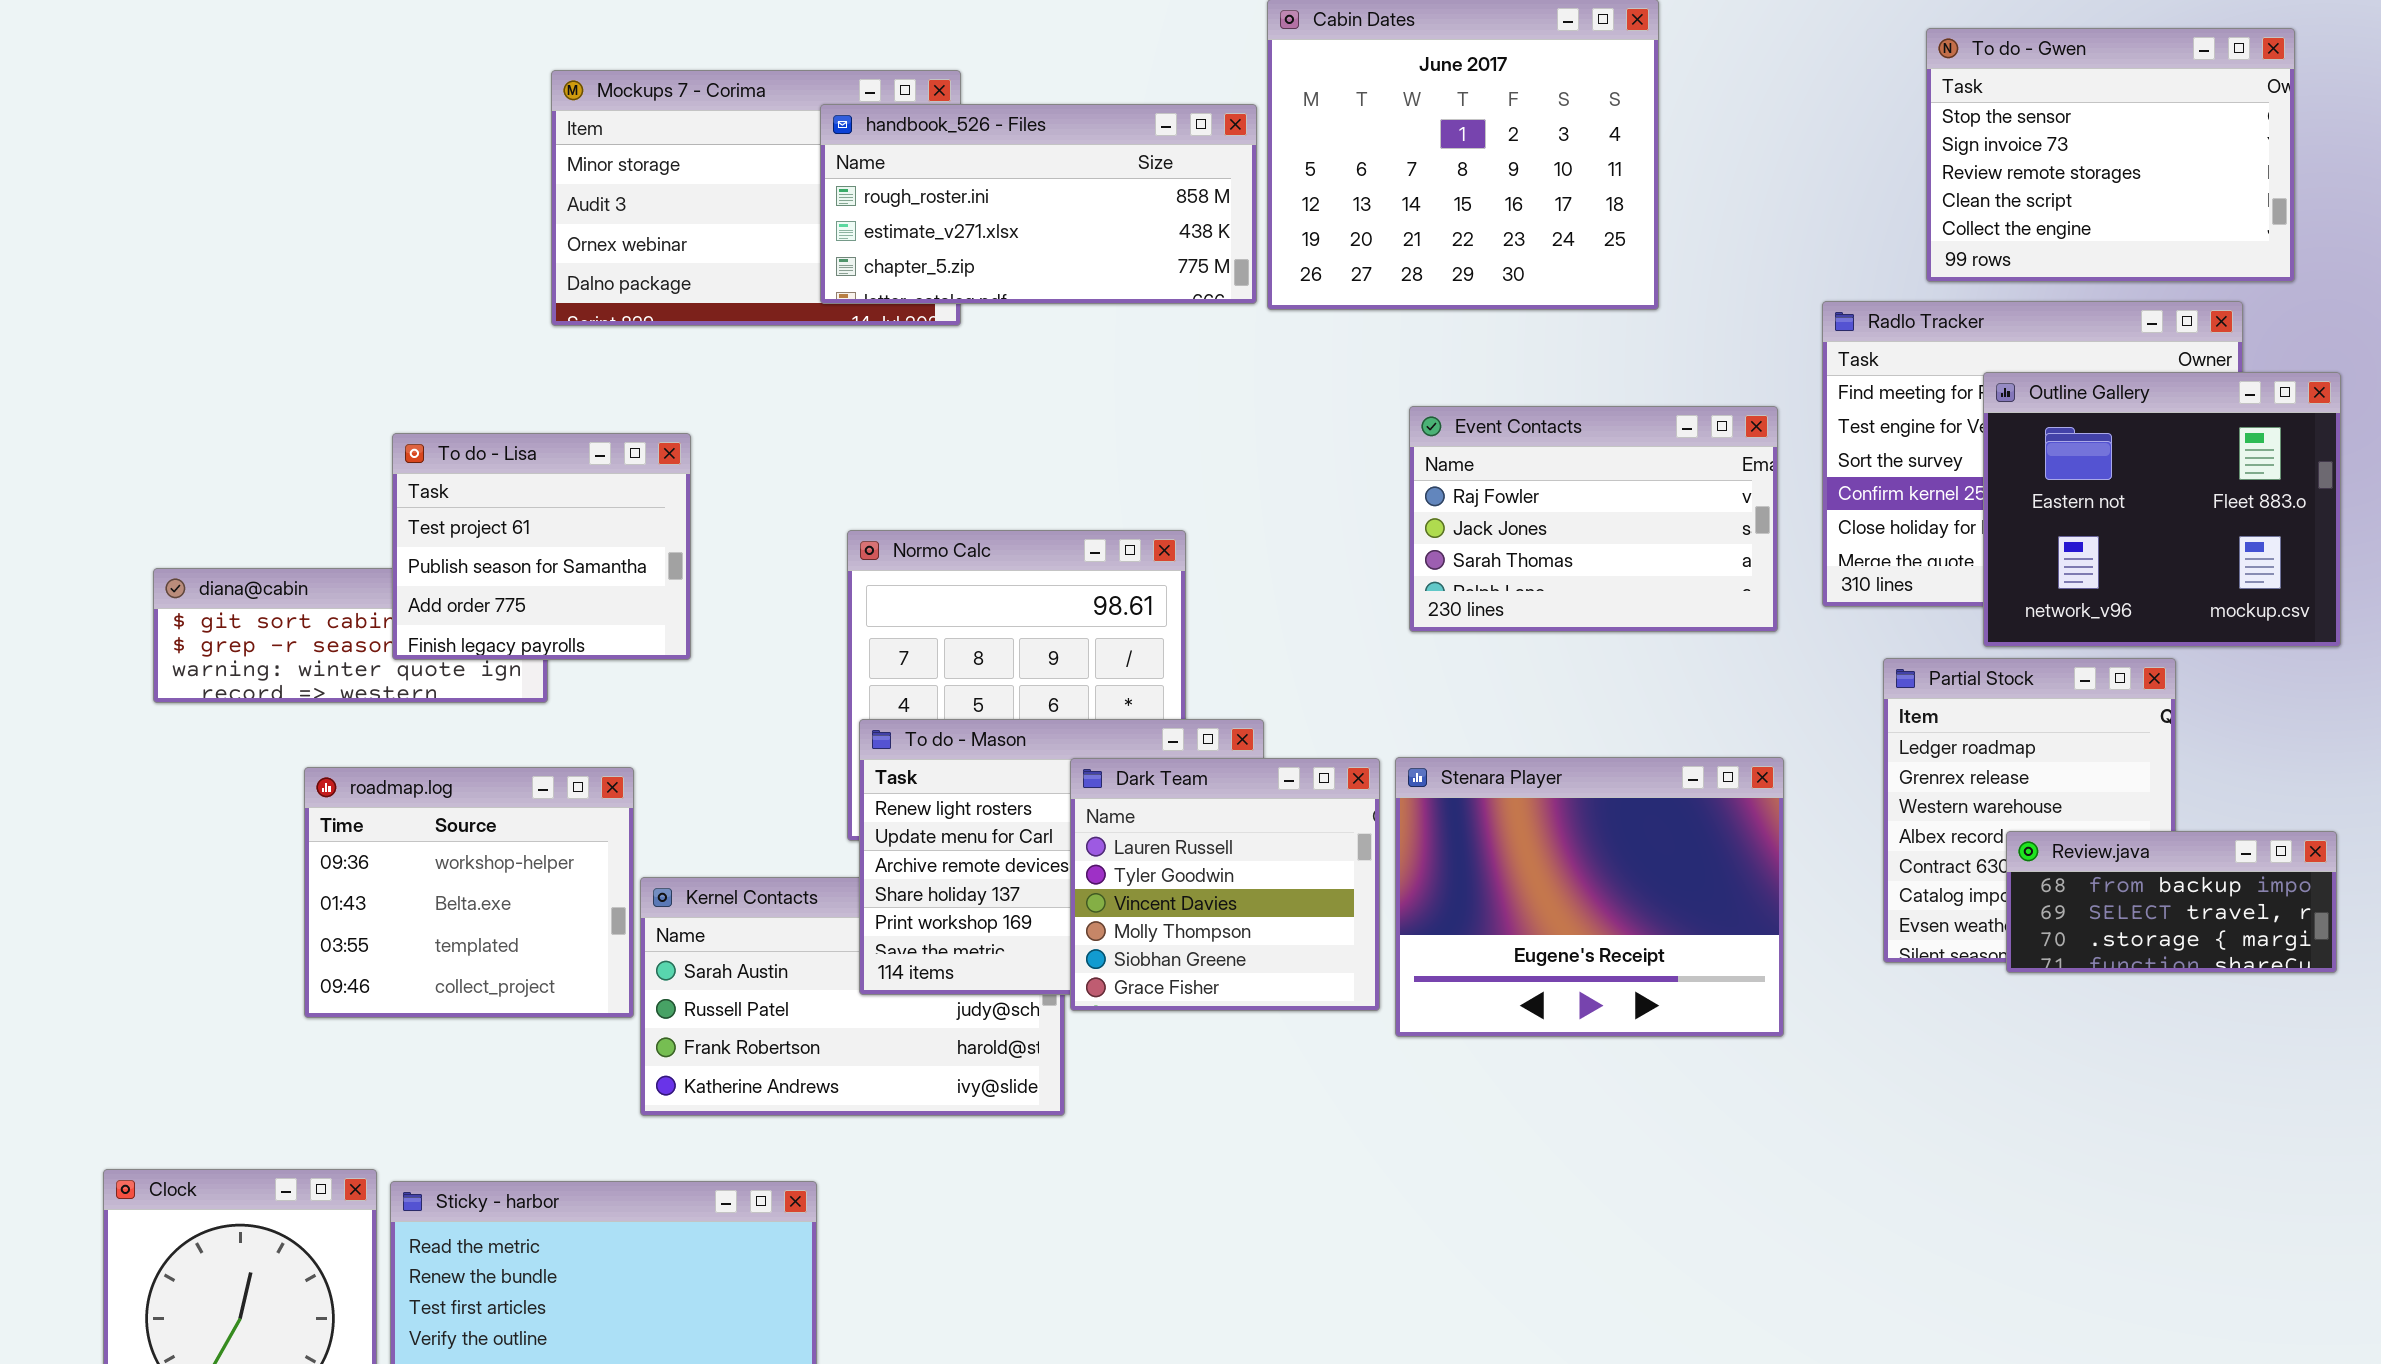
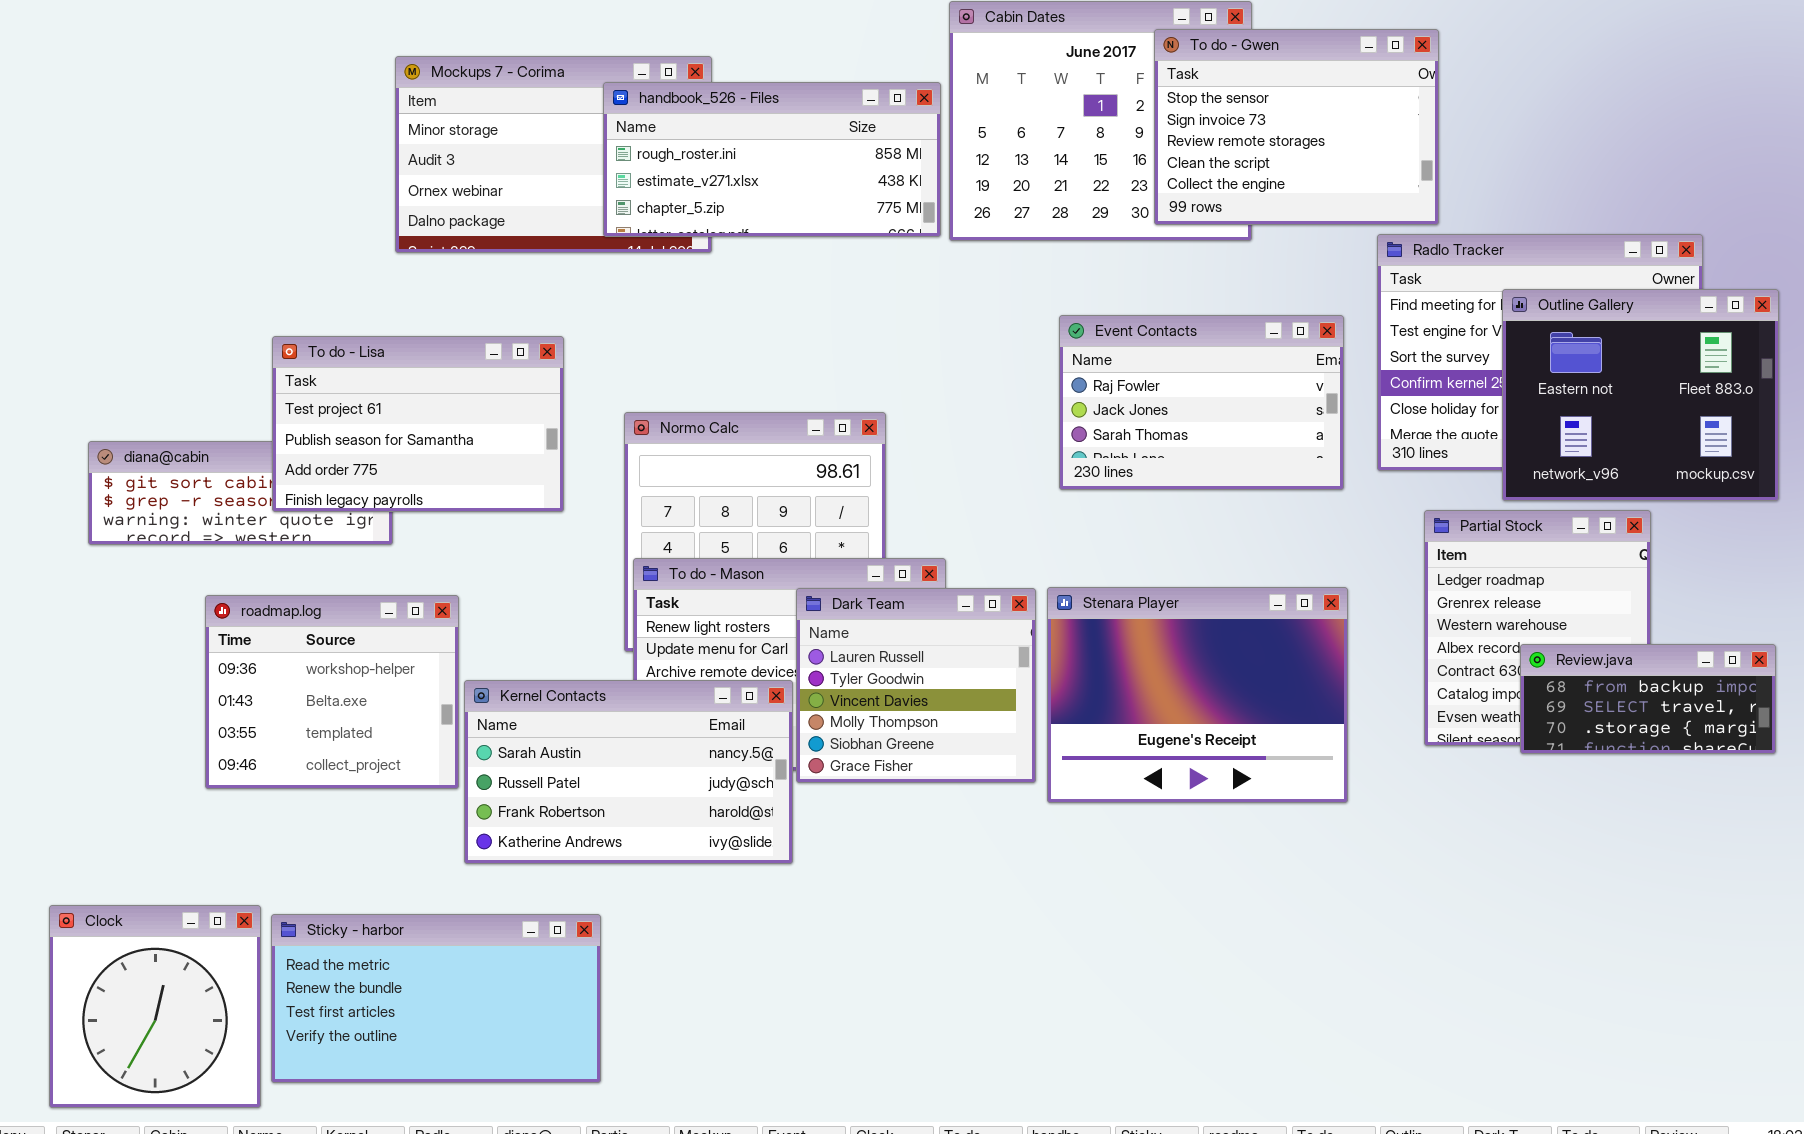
To do - Gwen: [1926,28,2295,282] -> [1154,29,1439,225], moved
To do - Lisa: [392,433,691,660] -> [272,336,564,512], resized
Kernel Contacts: [640,877,1065,1116] -> [464,680,793,864], raised

